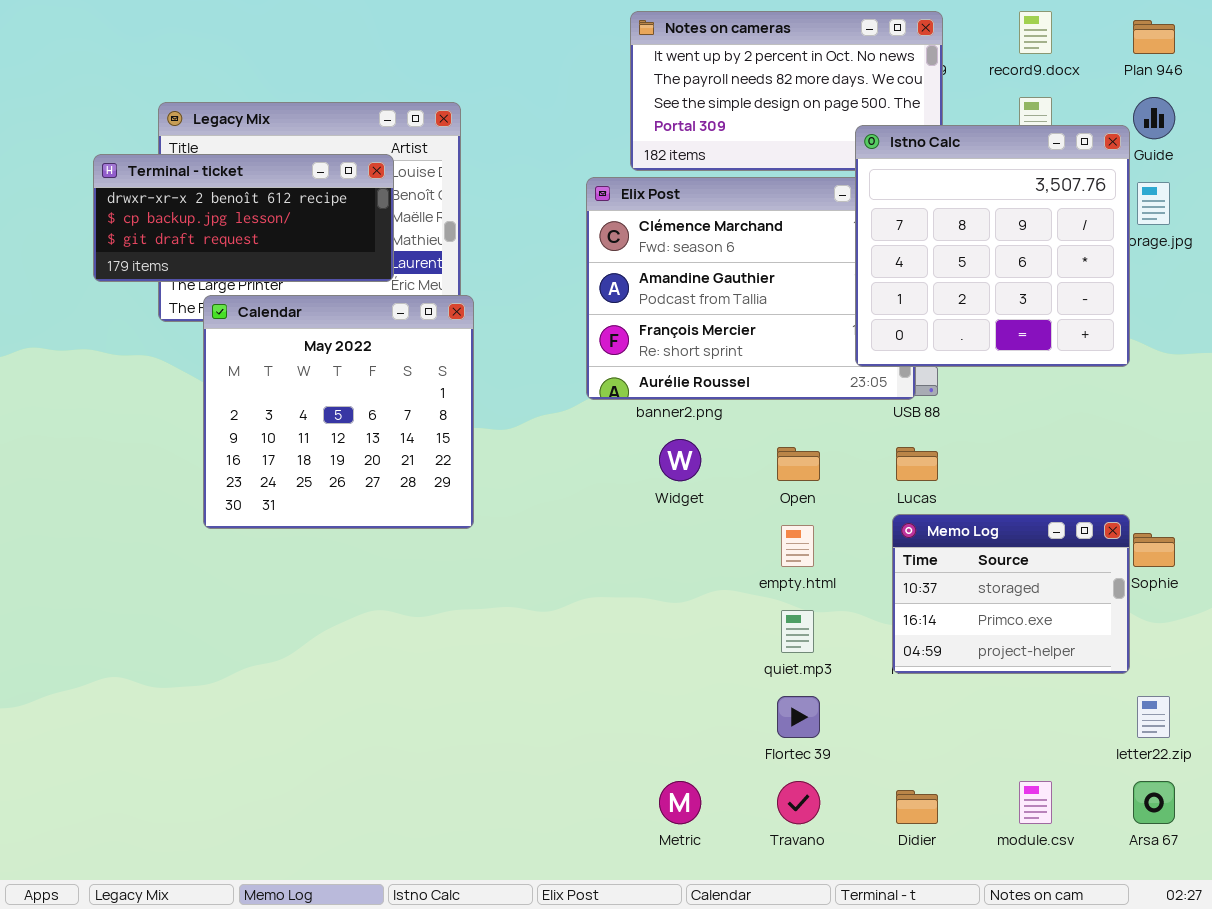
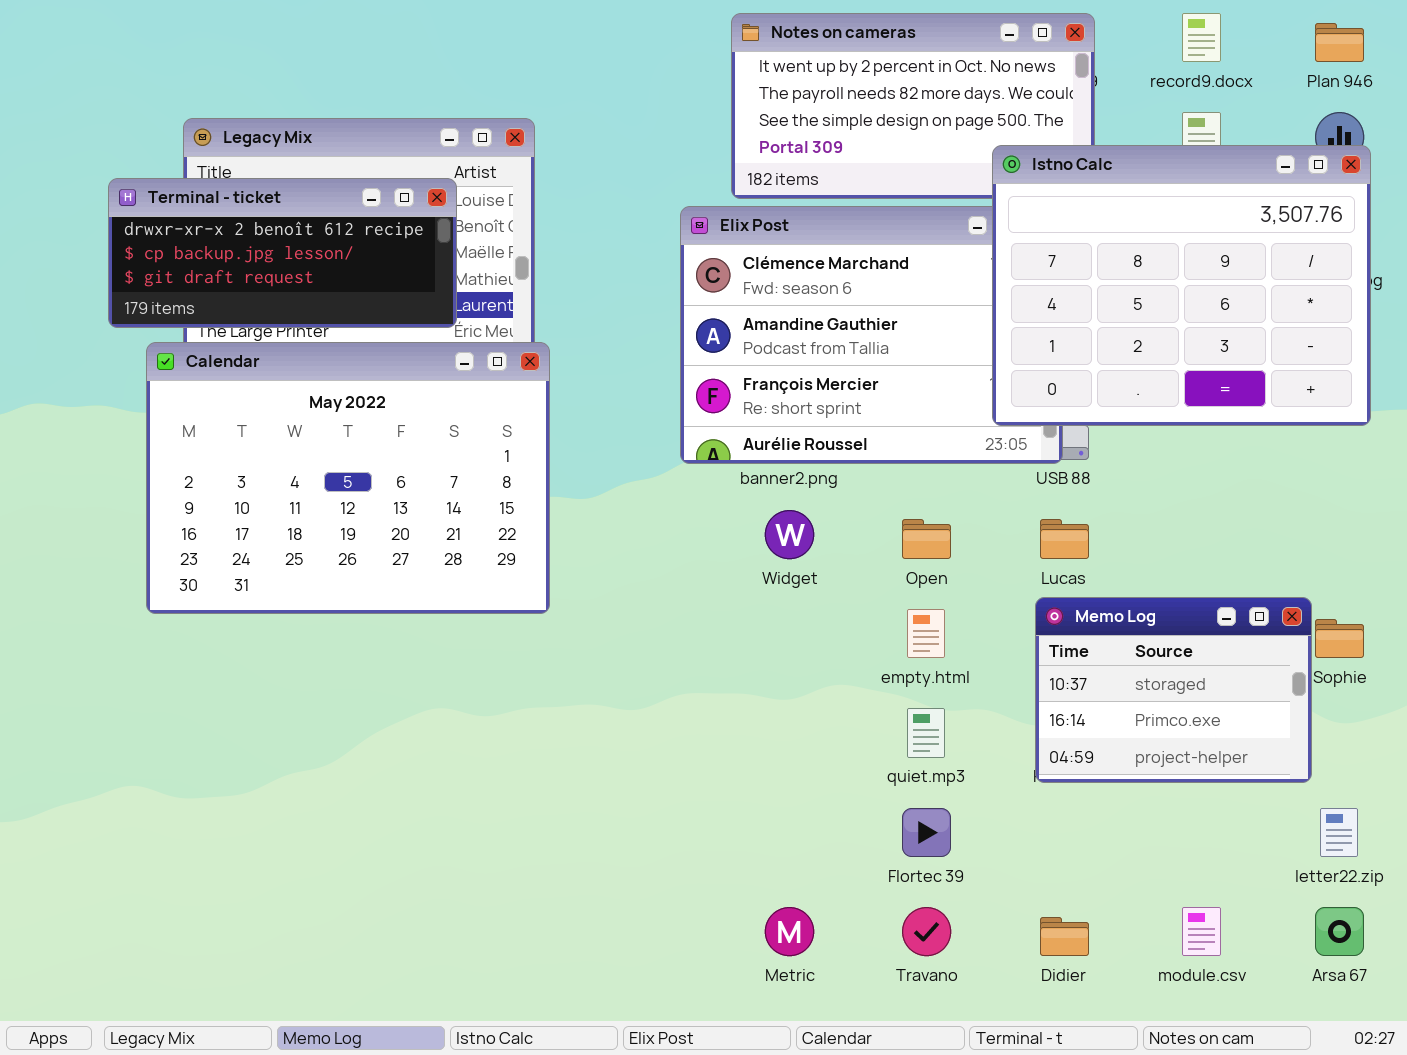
Istno Calc: [855,125,1130,367] -> [992,145,1371,426], resized
Calendar: [203,295,474,529] -> [146,342,550,614], resized

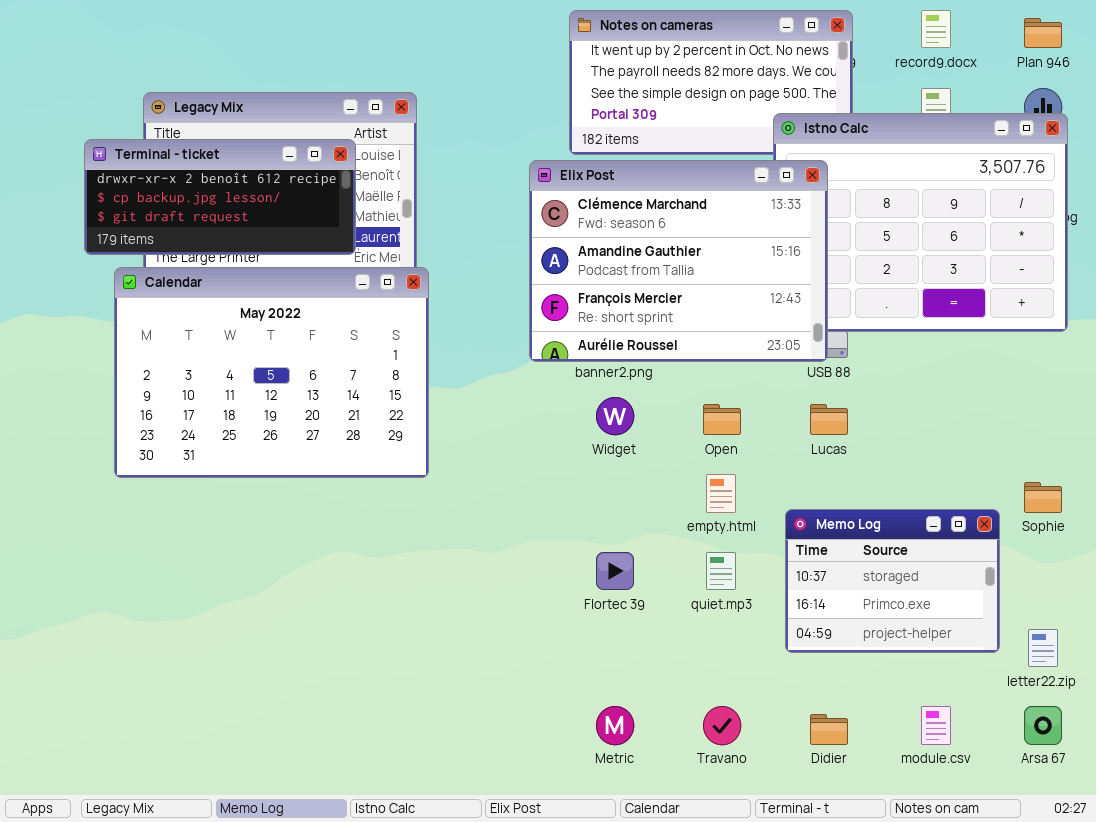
Elix Post: [680,206,1063,464] -> [529,160,828,362], raised
Memo Log: [1035,597,1312,783] -> [785,509,1000,653], moved
Flortec 39: [902,808,951,857] -> [596,552,634,590], moved

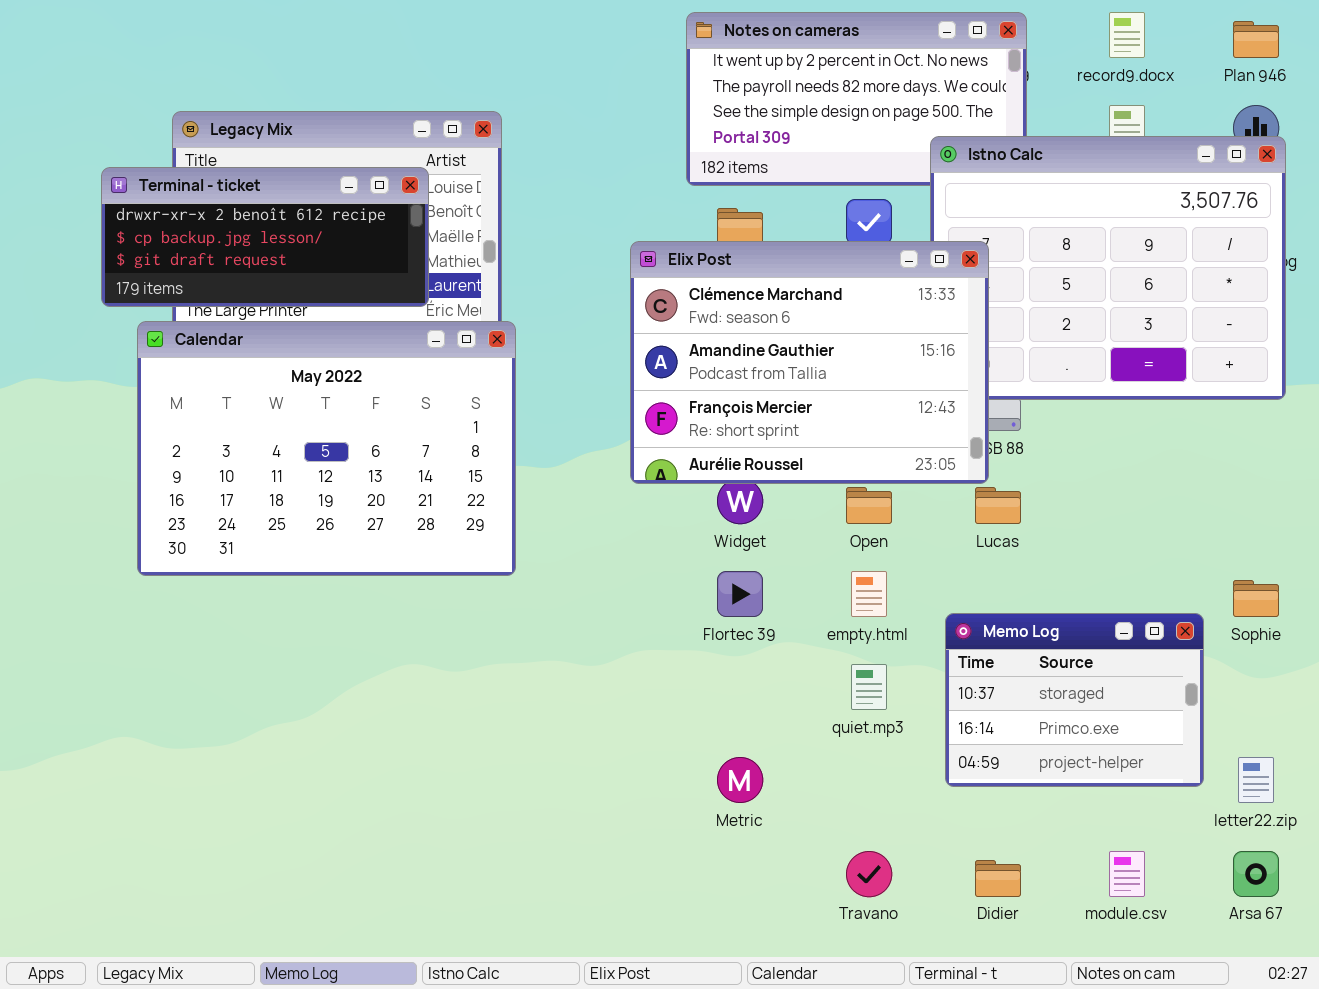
Elix Post: [529,160,828,362] -> [630,241,989,484], moved
Flortec 39: [596,552,634,590] -> [717,571,763,617], moved
Metric: [596,706,634,745] -> [717,757,763,803], moved

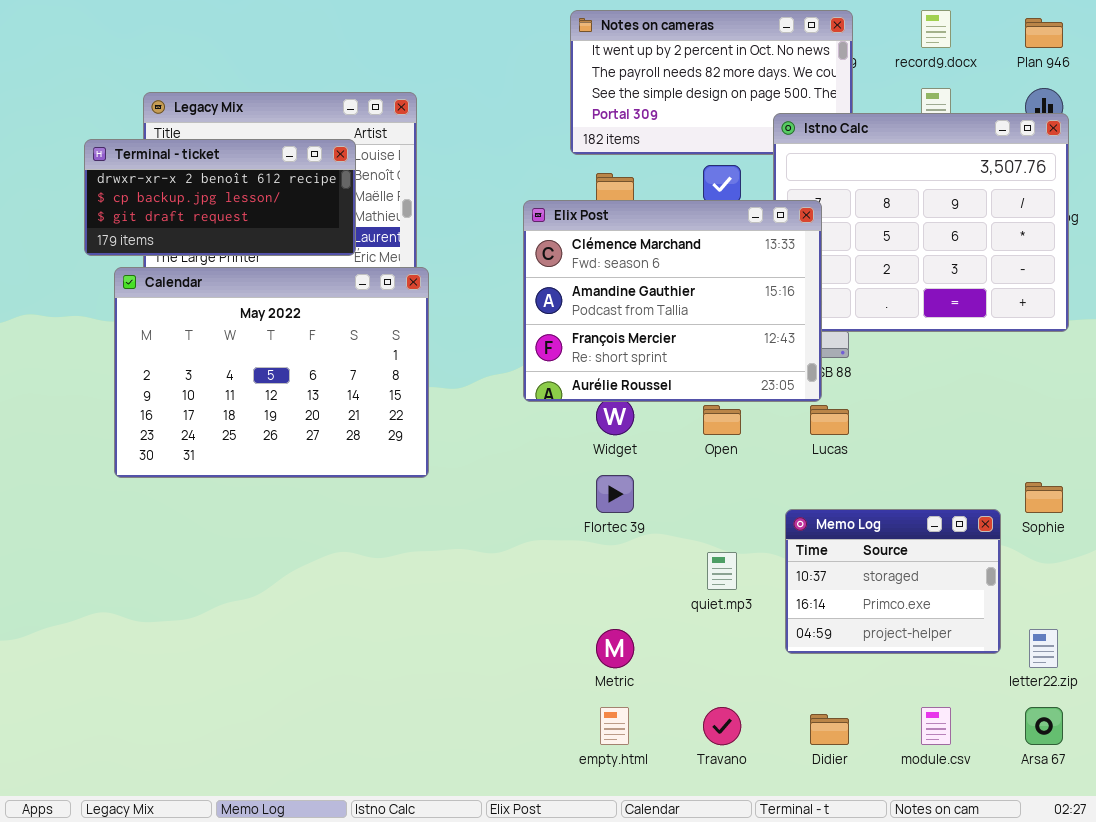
empty.html: [851,571,887,617] -> [600,707,629,745], moved

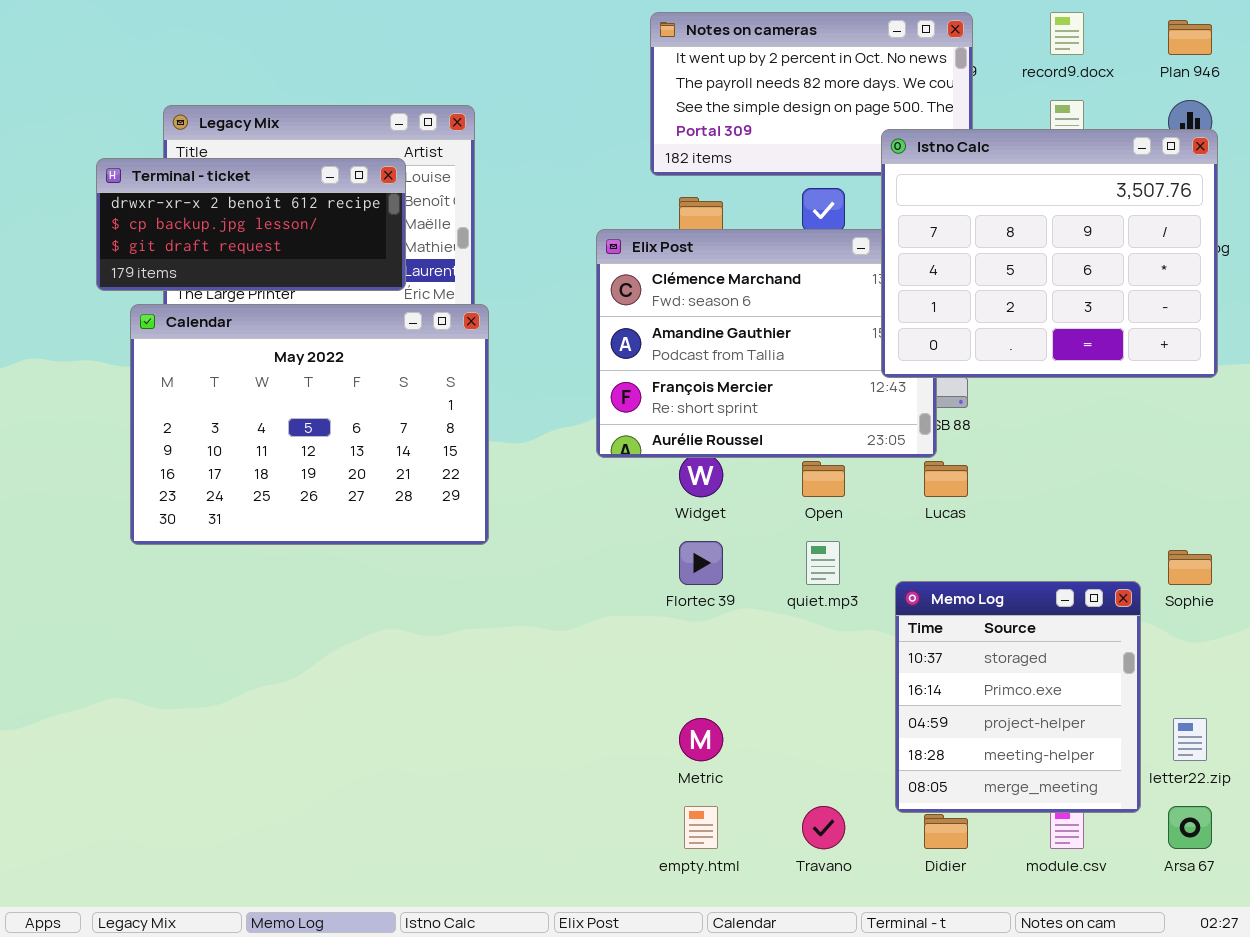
Istno Calc: [773,113,1069,332] -> [881,129,1218,378], raised
Memo Log: [785,509,1001,654] -> [895,581,1141,813], resized
quiet.mp3: [707,552,737,590] -> [806,541,840,585], moved

